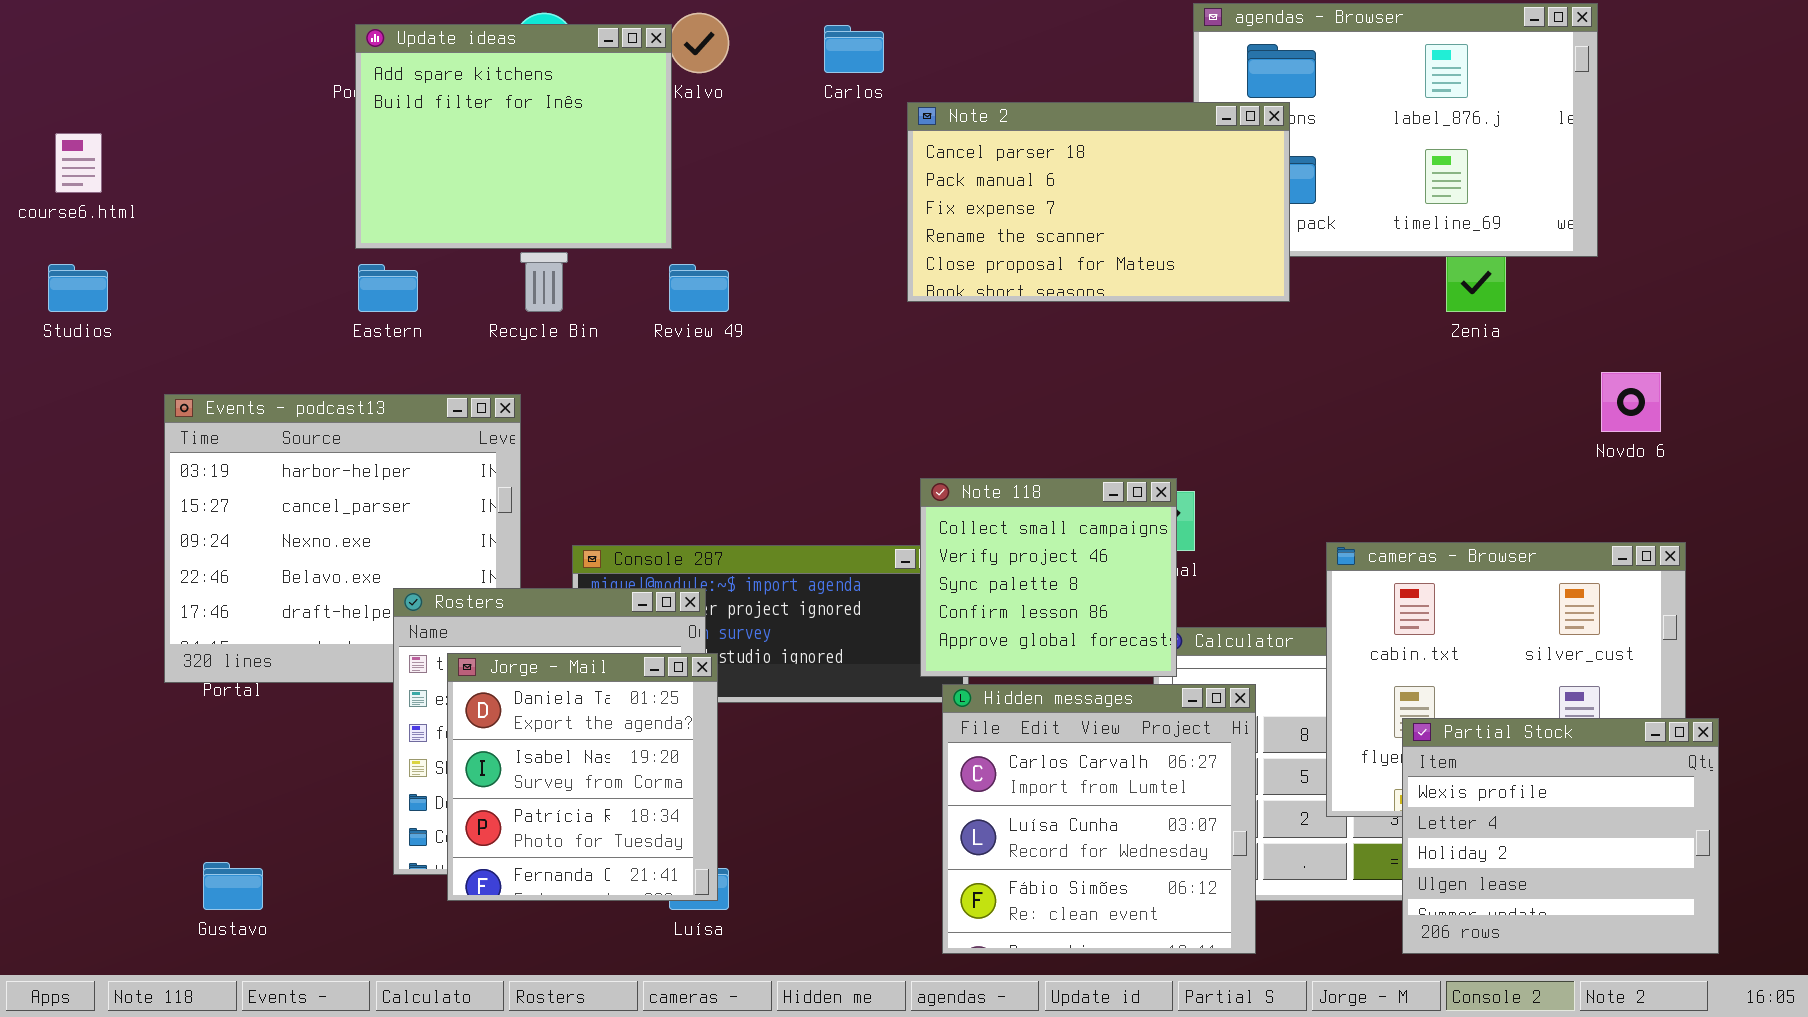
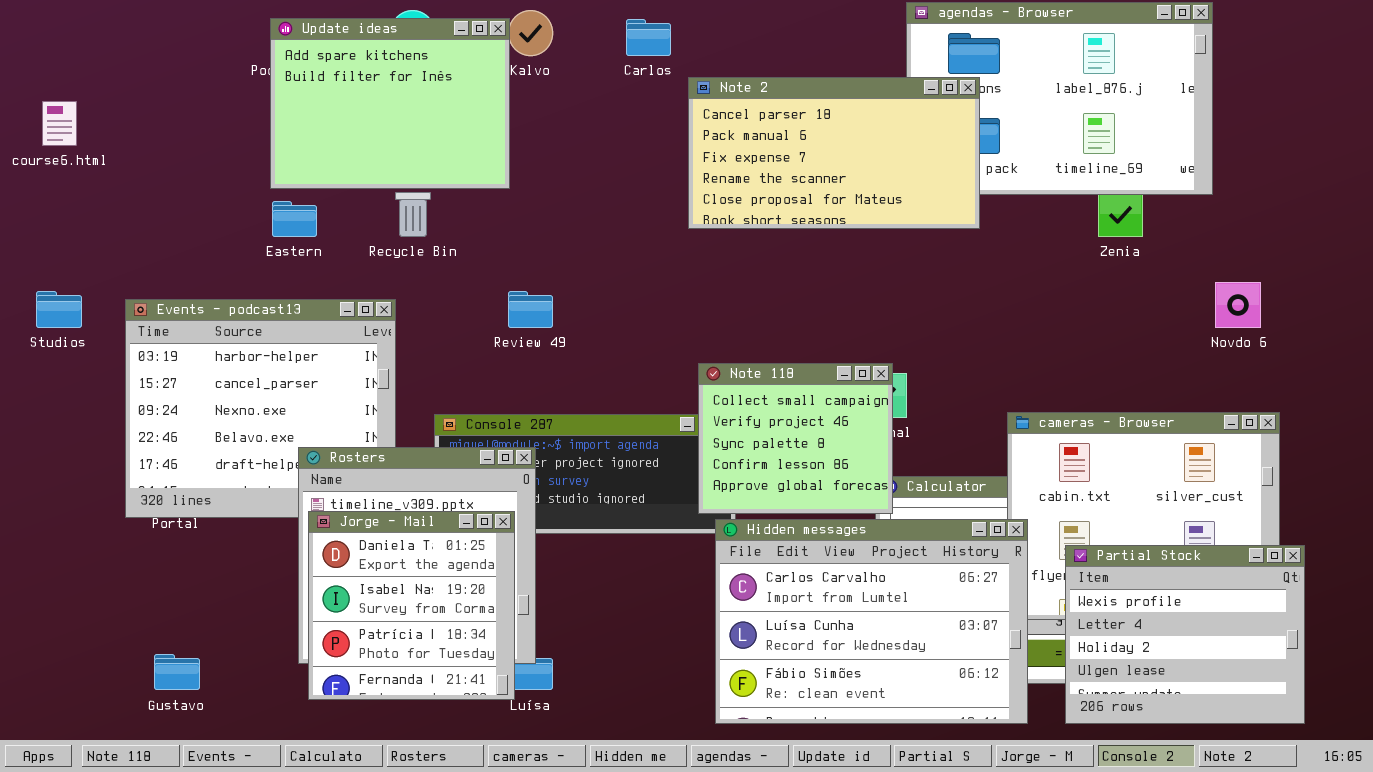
Studios: [48,264,108,312] -> [36,291,82,328], moved
Review 49: [669,264,729,312] -> [508,291,553,328], moved
Jorge - Mail: [447,653,718,901] -> [308,511,515,700], moved
Hidden messages: [942,684,1256,954] -> [715,519,1028,724], resized

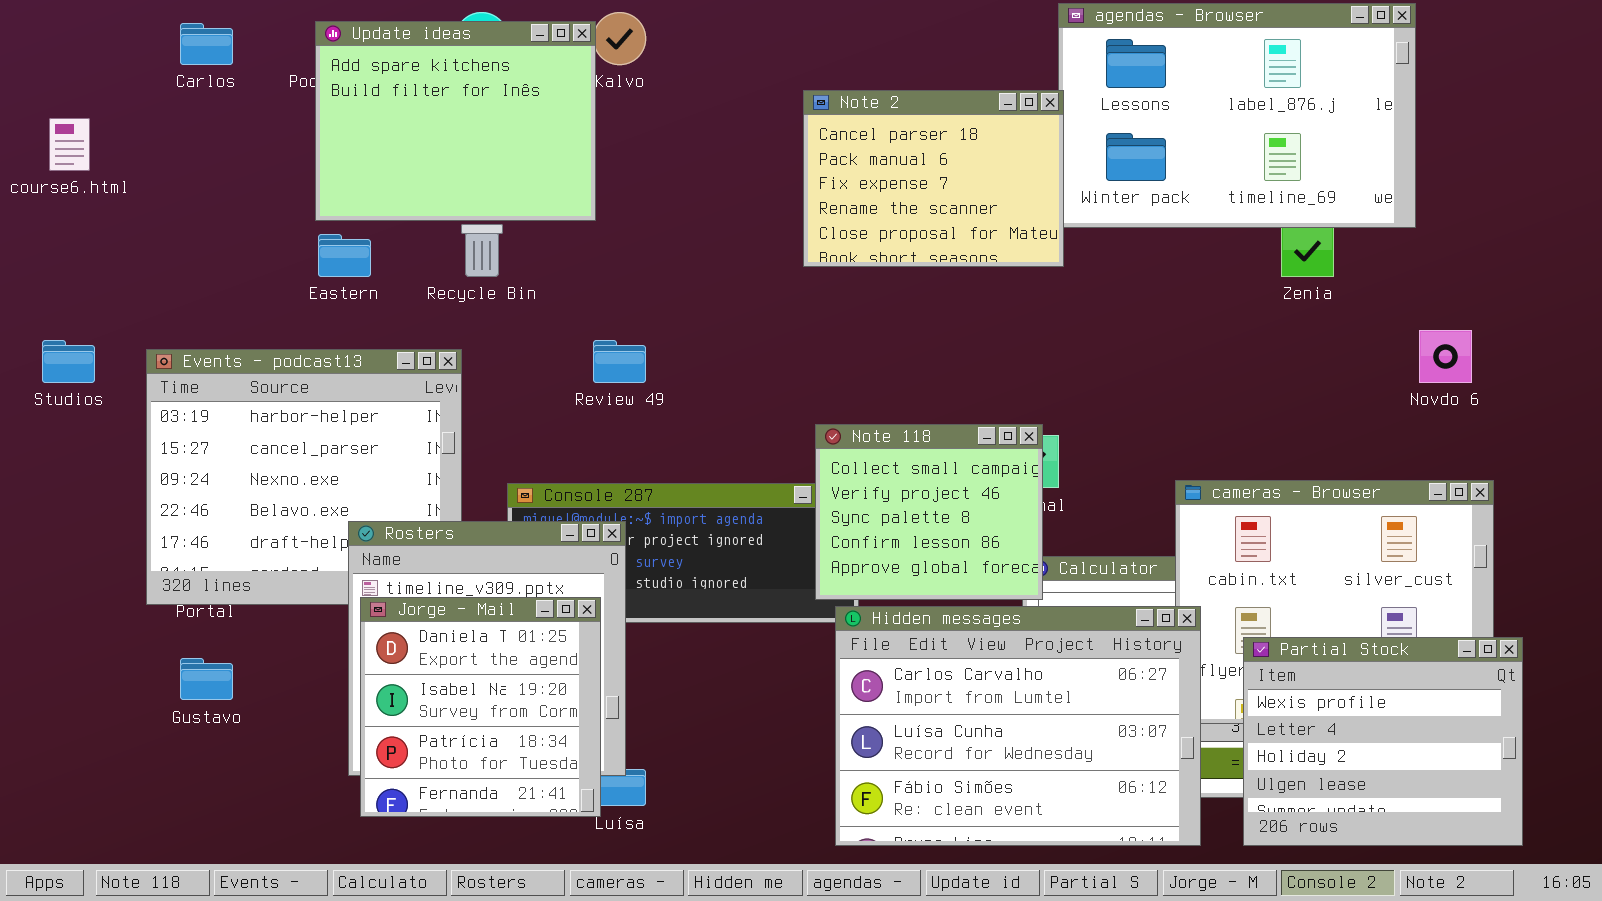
Carlos: [626,19,671,56] -> [180,23,233,65], moved
Note 2: [688,77,980,229] -> [803,90,1064,267], resized
Gustavo: [154,654,200,690] -> [180,658,233,700], moved

